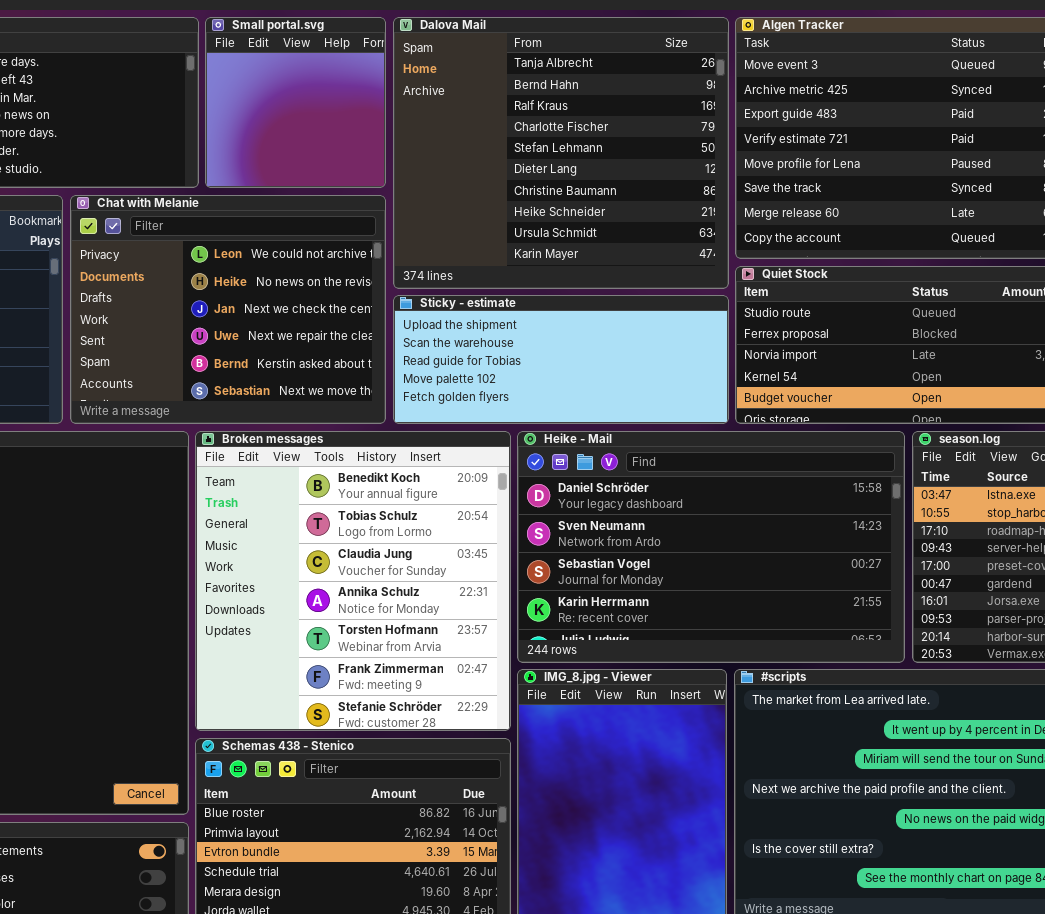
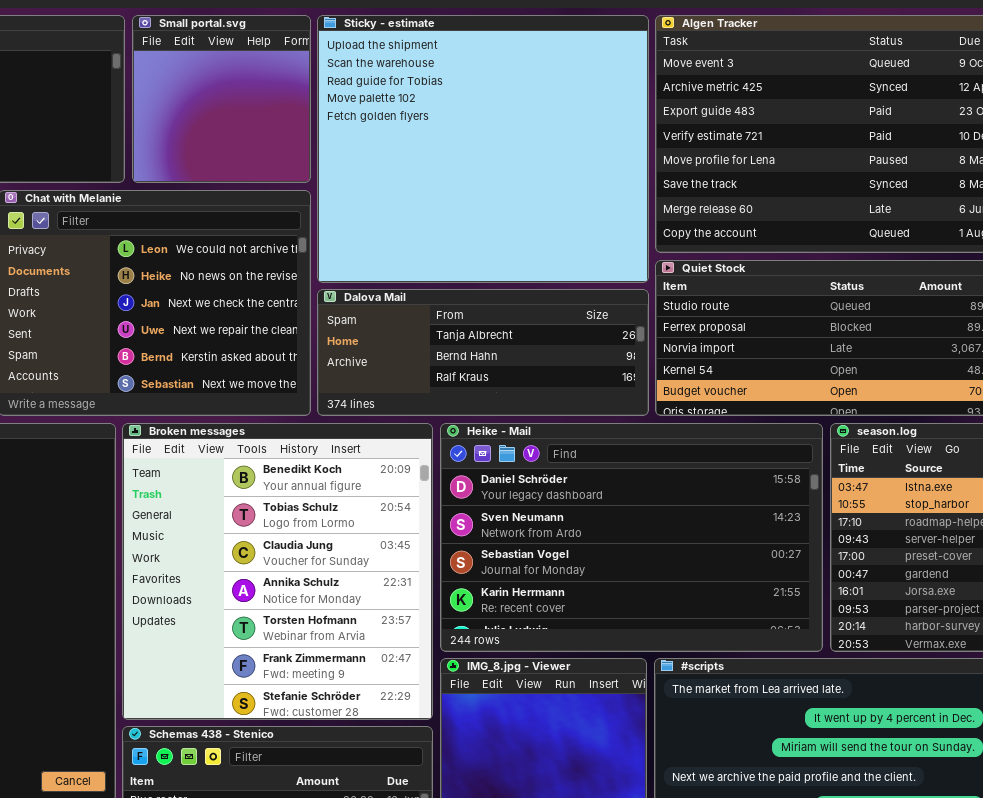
Dalova Mail: [393,17,729,289] -> [317,289,649,416], moved, resized
Sticky - estimate: [393,295,729,424] -> [317,15,649,283], moved, resized

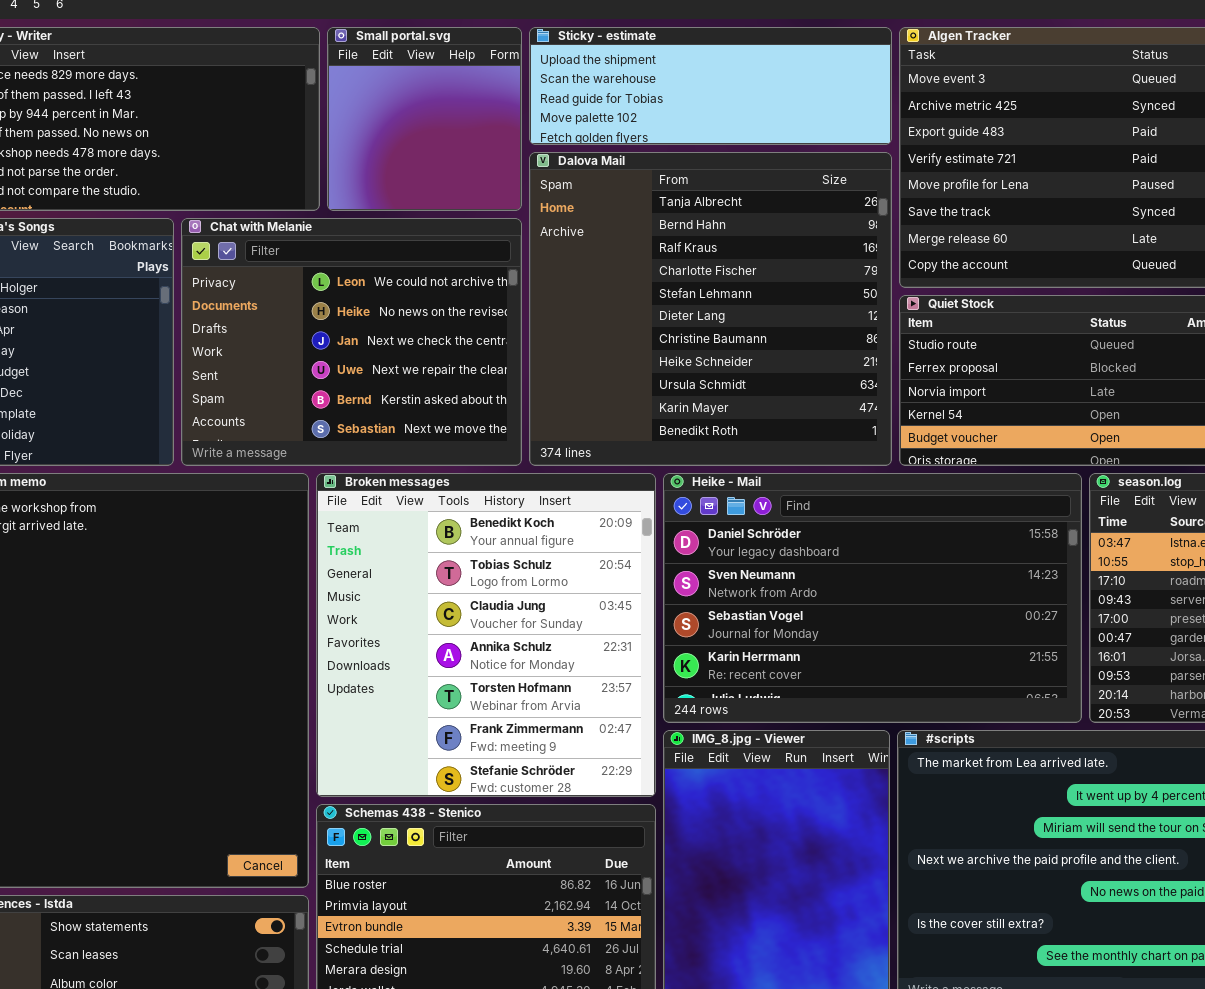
Sticky - estimate: [317,15,649,283] -> [529,27,892,145], resized
Dalova Mail: [317,289,649,416] -> [529,152,892,466], resized

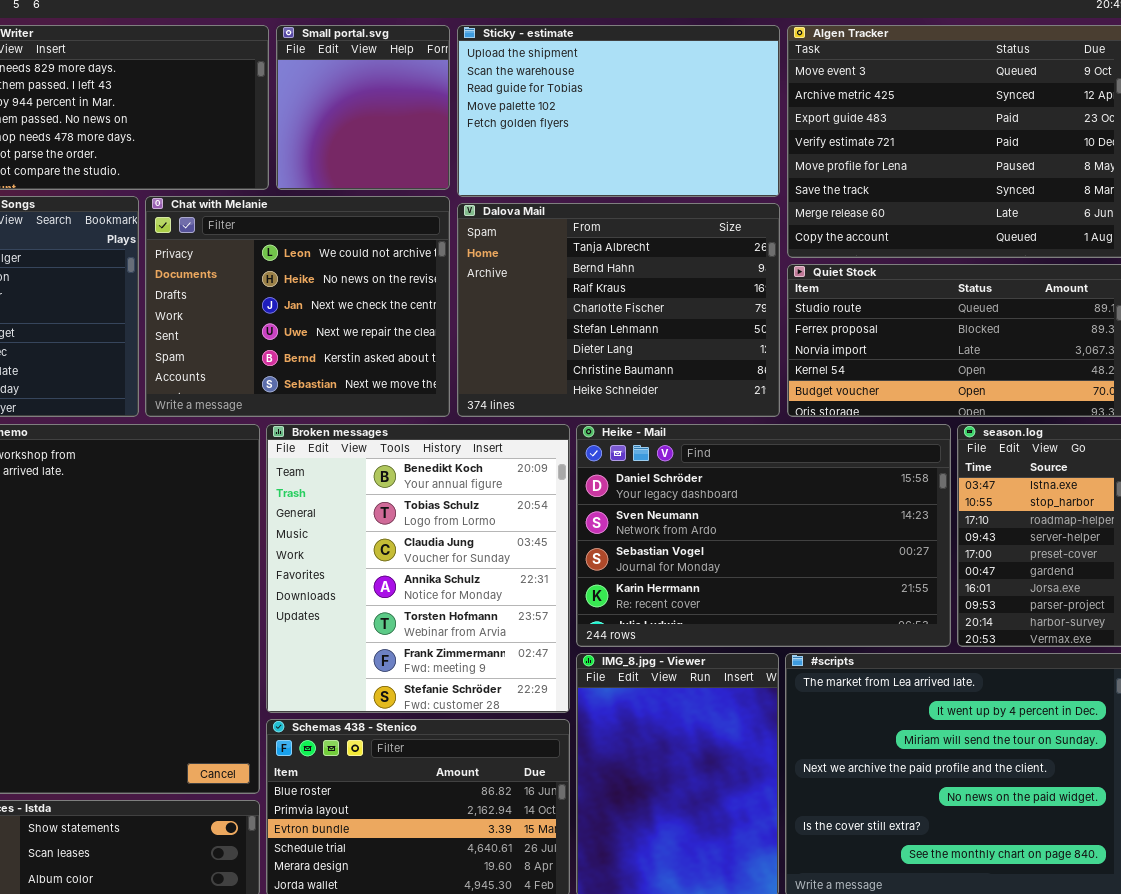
Sticky - estimate: [529,27,892,145] -> [457,25,780,197], resized
Dalova Mail: [529,152,892,466] -> [457,203,780,417], resized

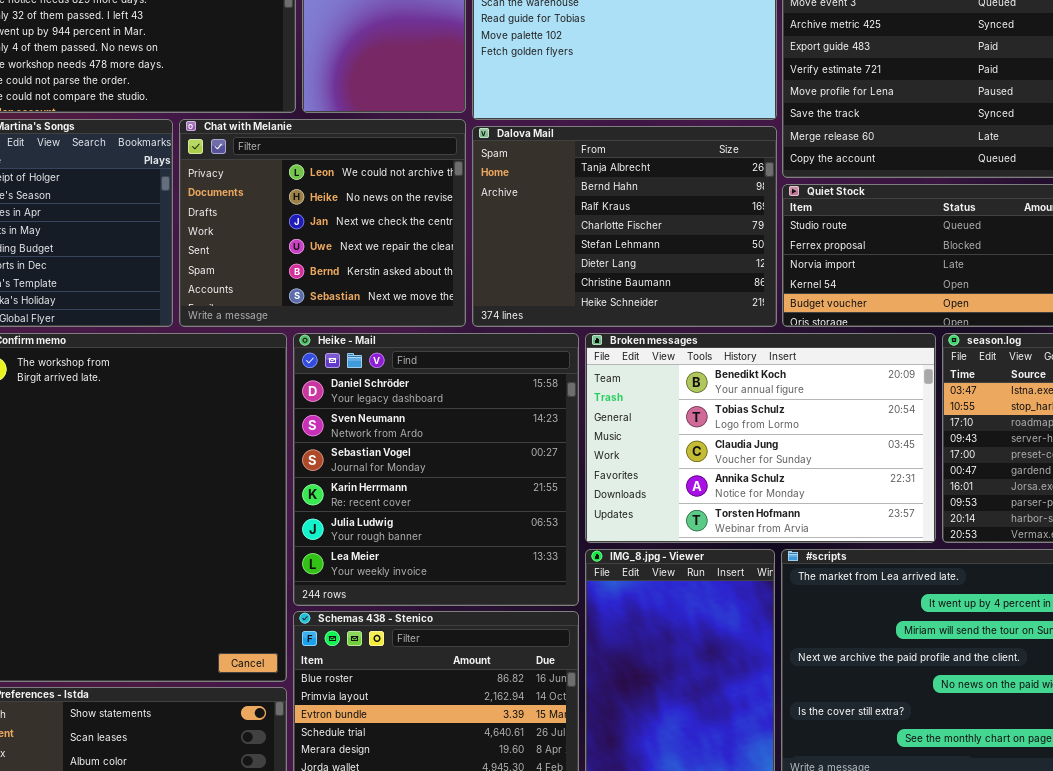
Broken messages: [266,424,570,713] -> [585,333,936,543], moved, resized
Heike - Mail: [576,424,951,647] -> [293,333,579,606], moved, resized

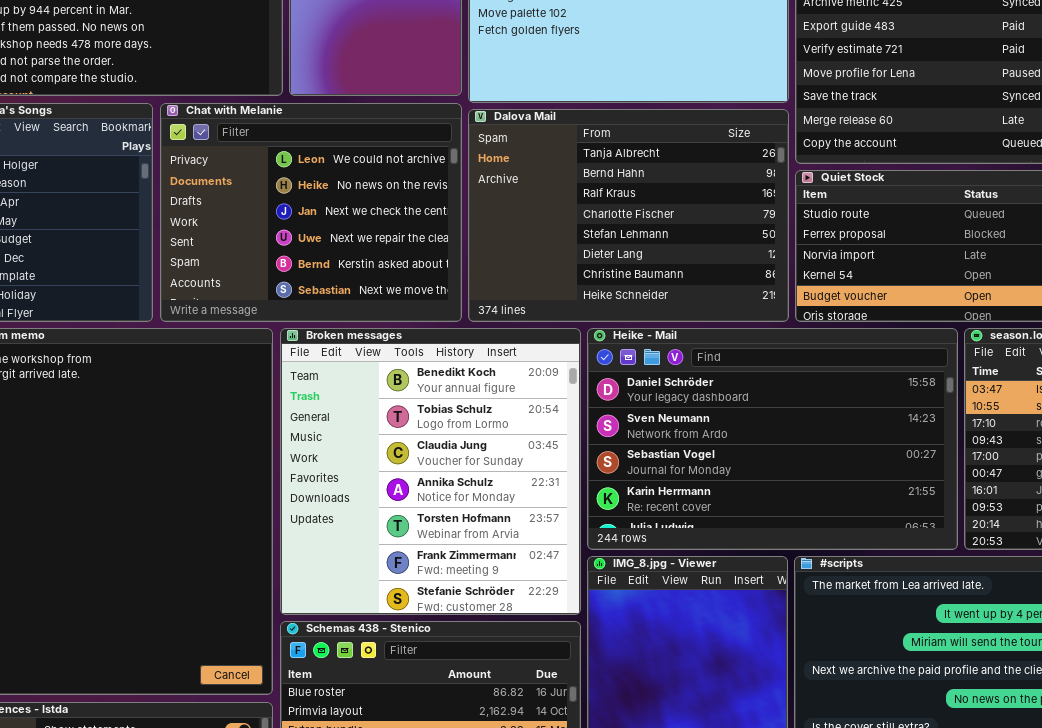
Heike - Mail: [293,333,579,606] -> [587,328,958,550], moved, resized
Broken messages: [585,333,936,543] -> [280,328,581,615], moved, resized

